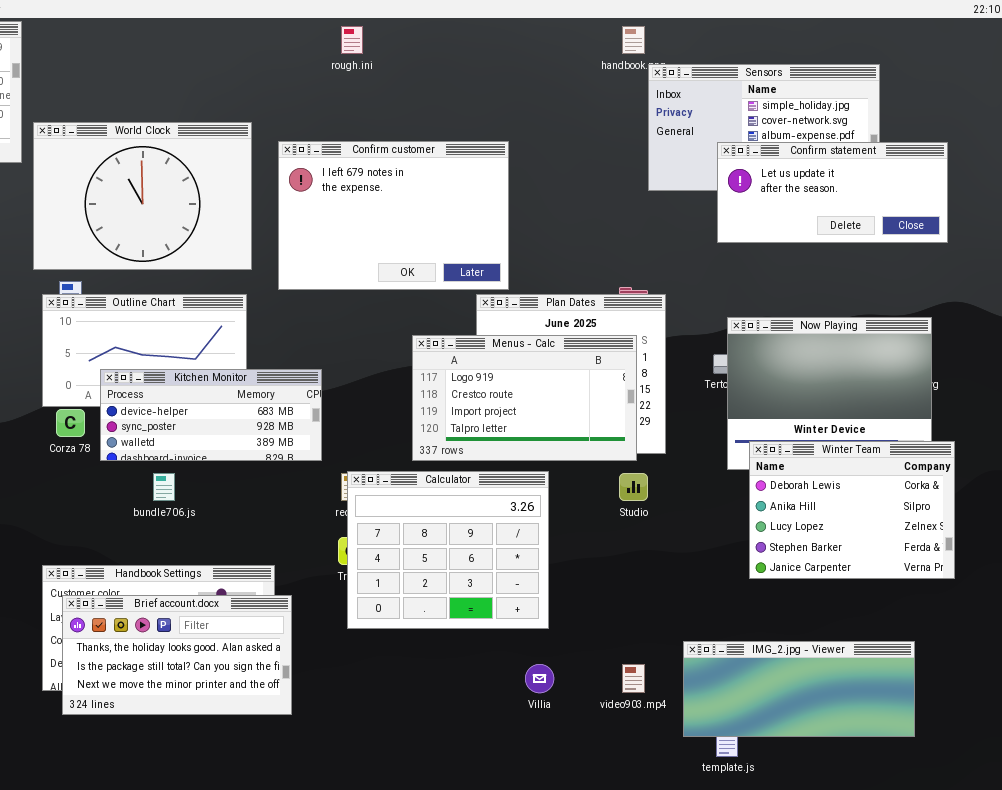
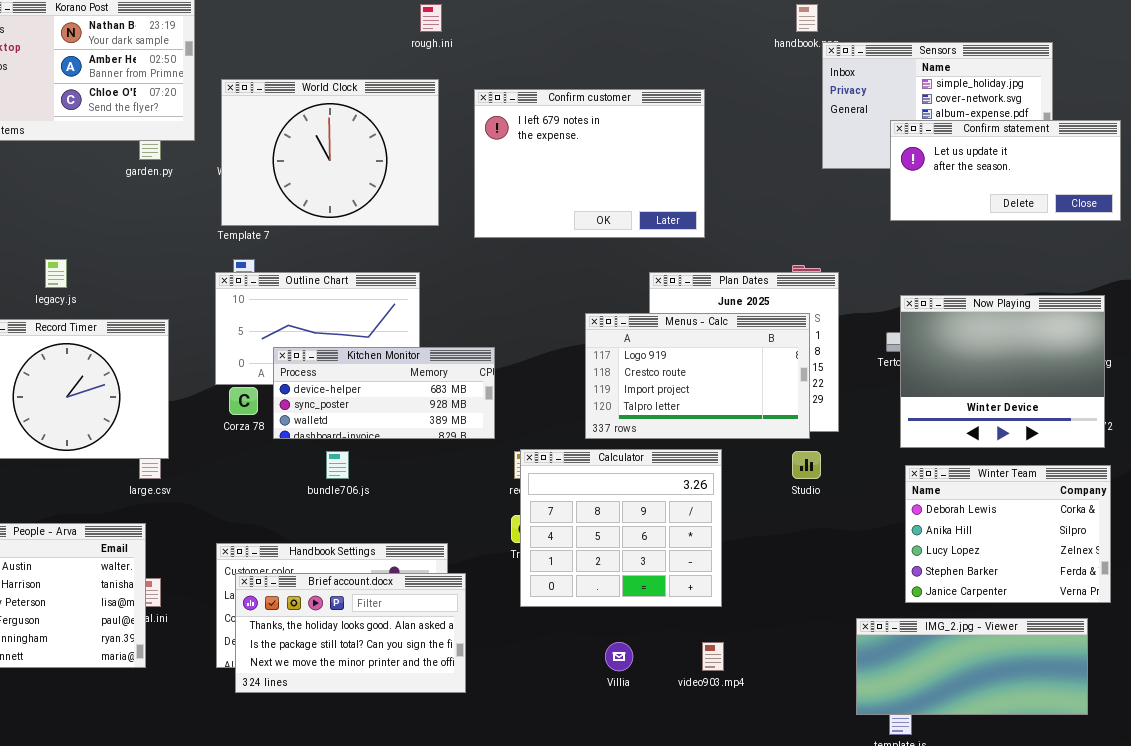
rough.ini: [341,26,363,54] -> [420,4,442,32], moved
World Clock: [33,122,252,270] -> [221,79,439,226], moved
Confirm customer: [278,141,509,290] -> [474,89,705,238], moved
Winter Team: [749,441,955,579] -> [905,465,1111,603], moved
Villia: [525,664,554,693] -> [605,642,633,671], moved
video903.mp4: [622,664,645,693] -> [702,642,724,671], moved

